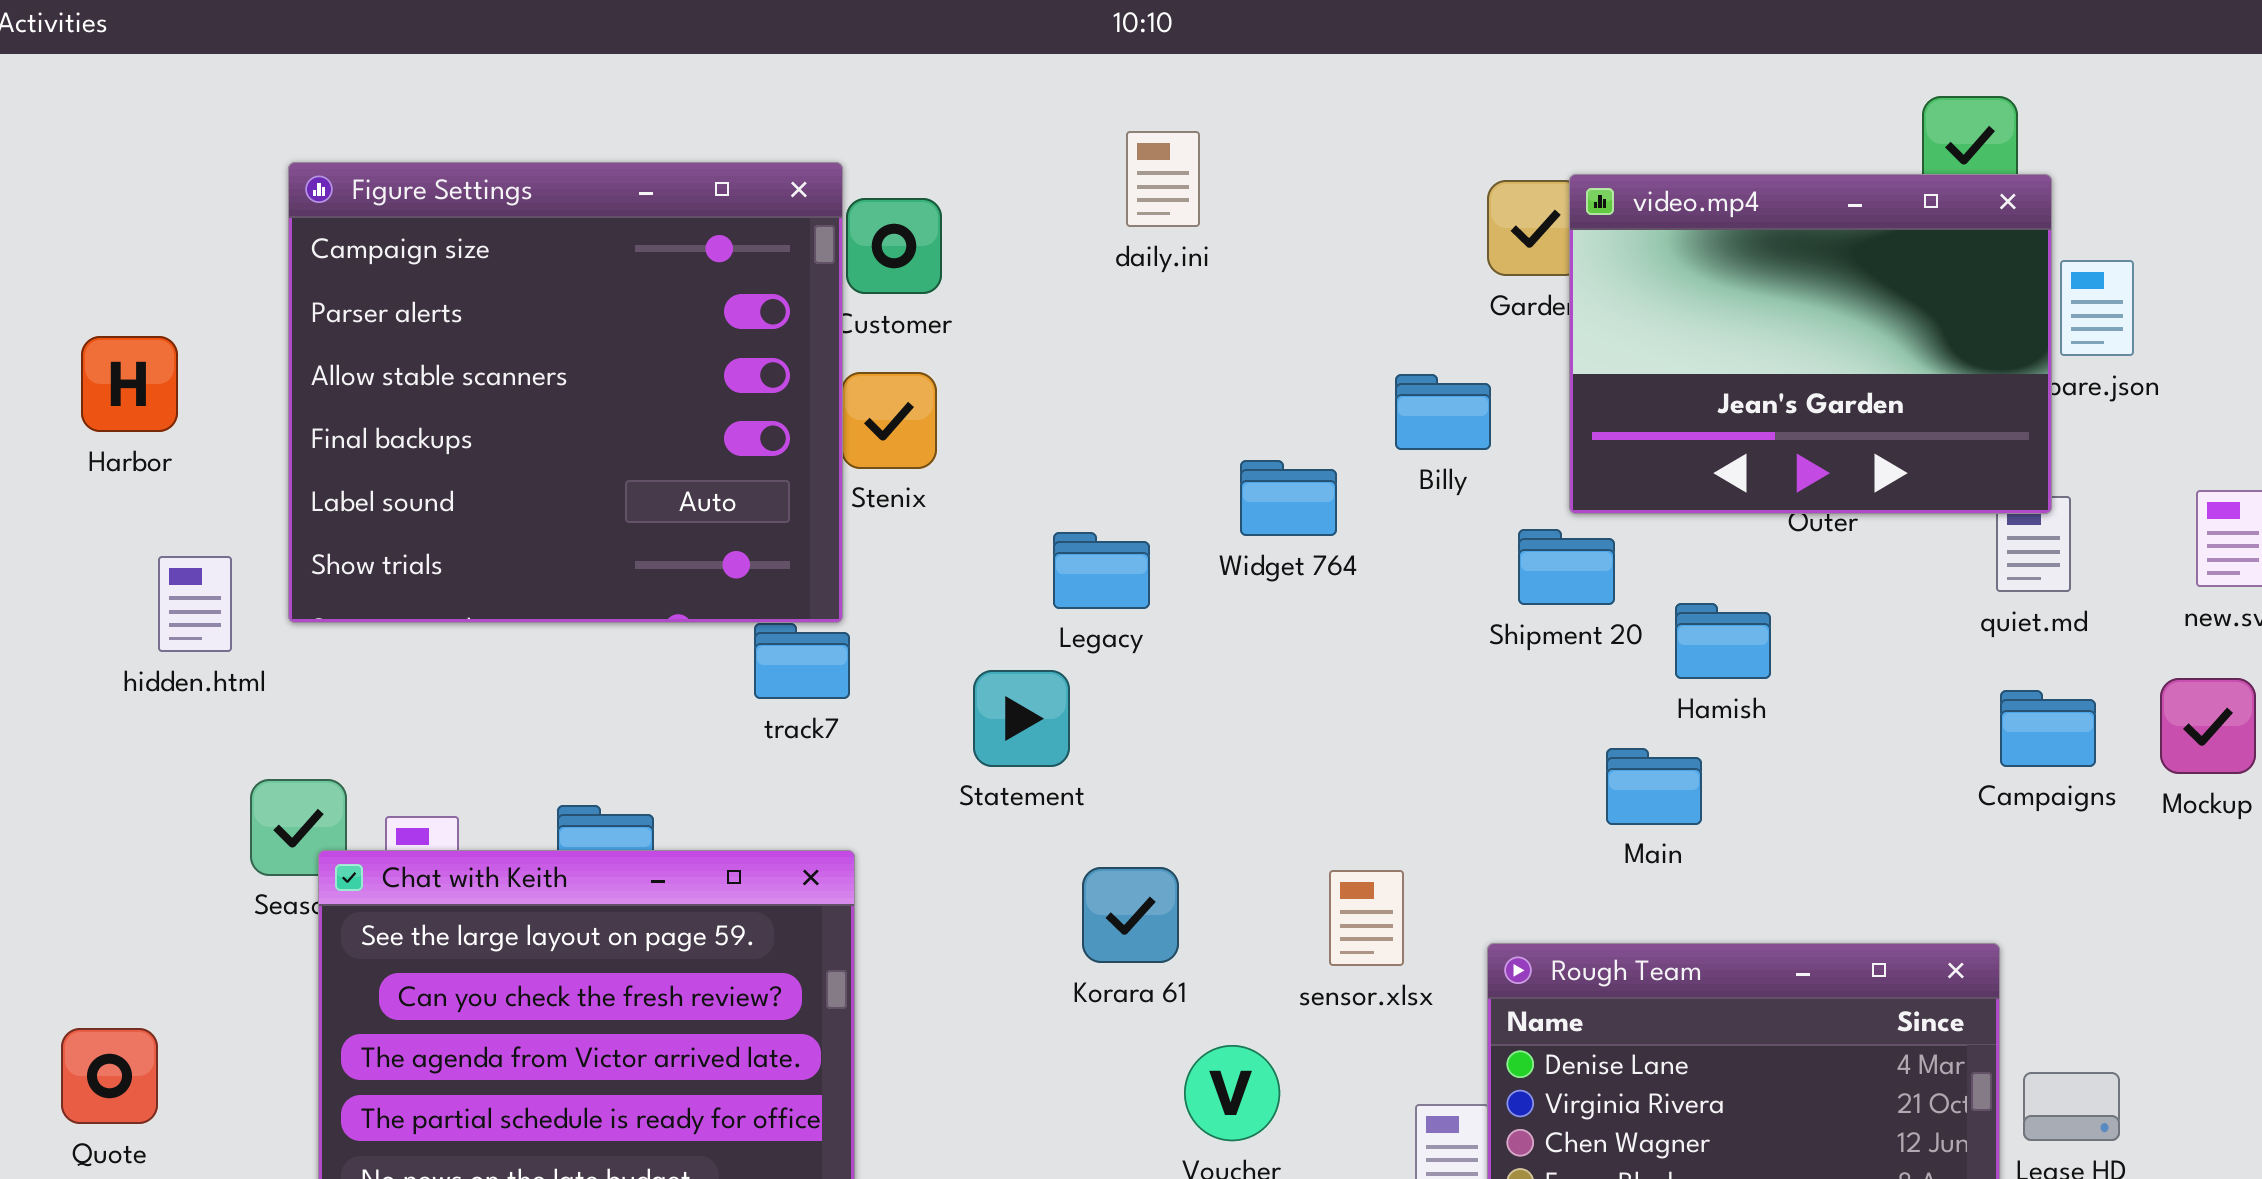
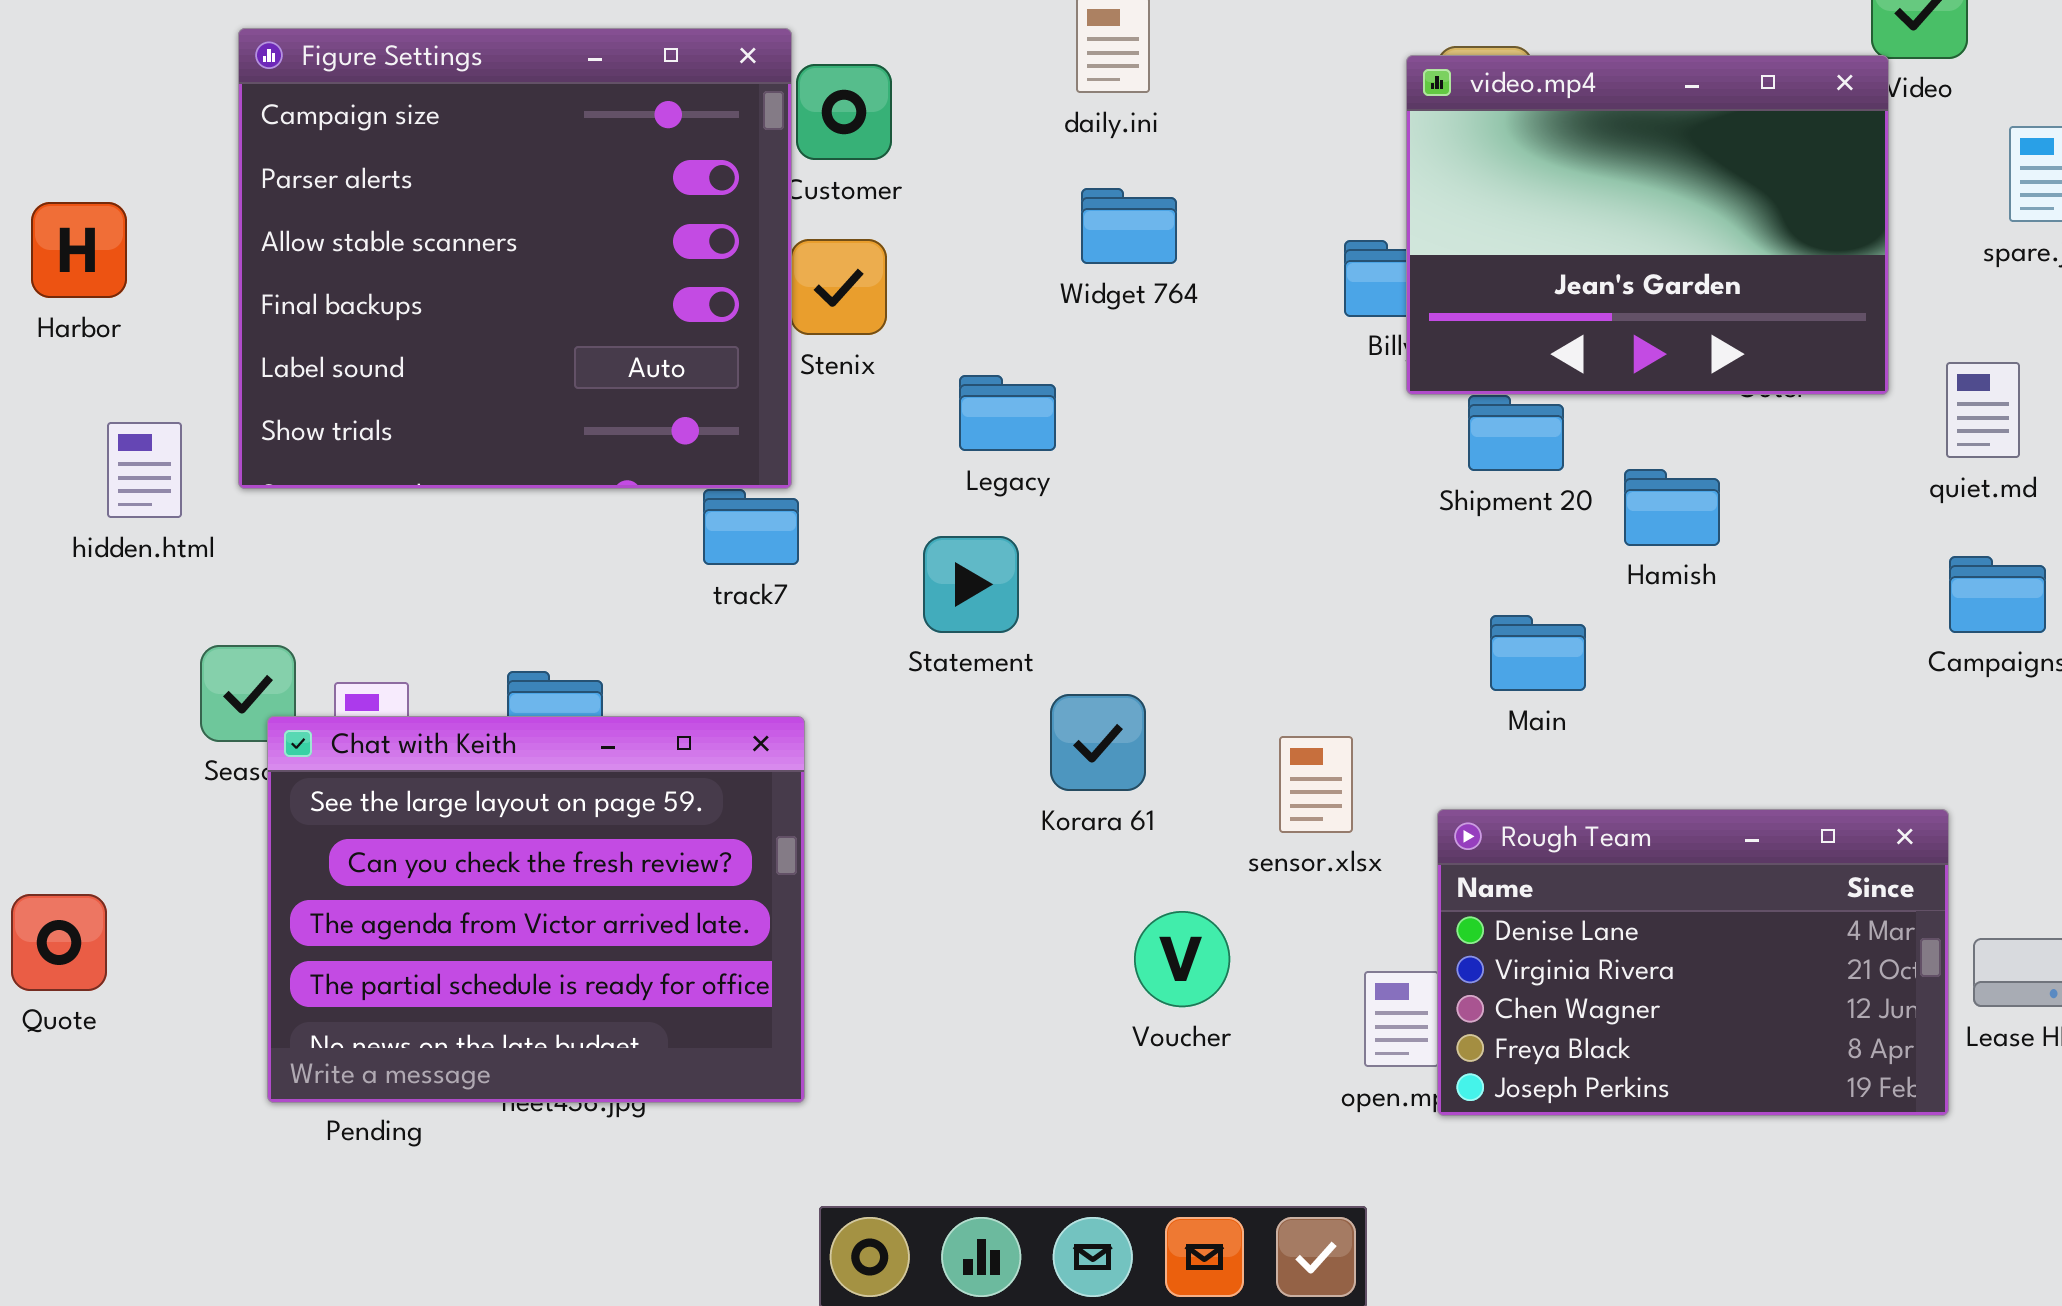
video.mp4: [1569,174,2052,514] -> [1406,55,1889,395], moved
Widget 764: [1240,460,1337,536] -> [1081,188,1177,264], moved
Legacy: [1053,532,1150,609] -> [959,375,1056,451], moved
Main: [1606,748,1702,825] -> [1490,615,1586,691], moved
Korara 61: [1082,867,1179,963] -> [1050,694,1146,791], moved

